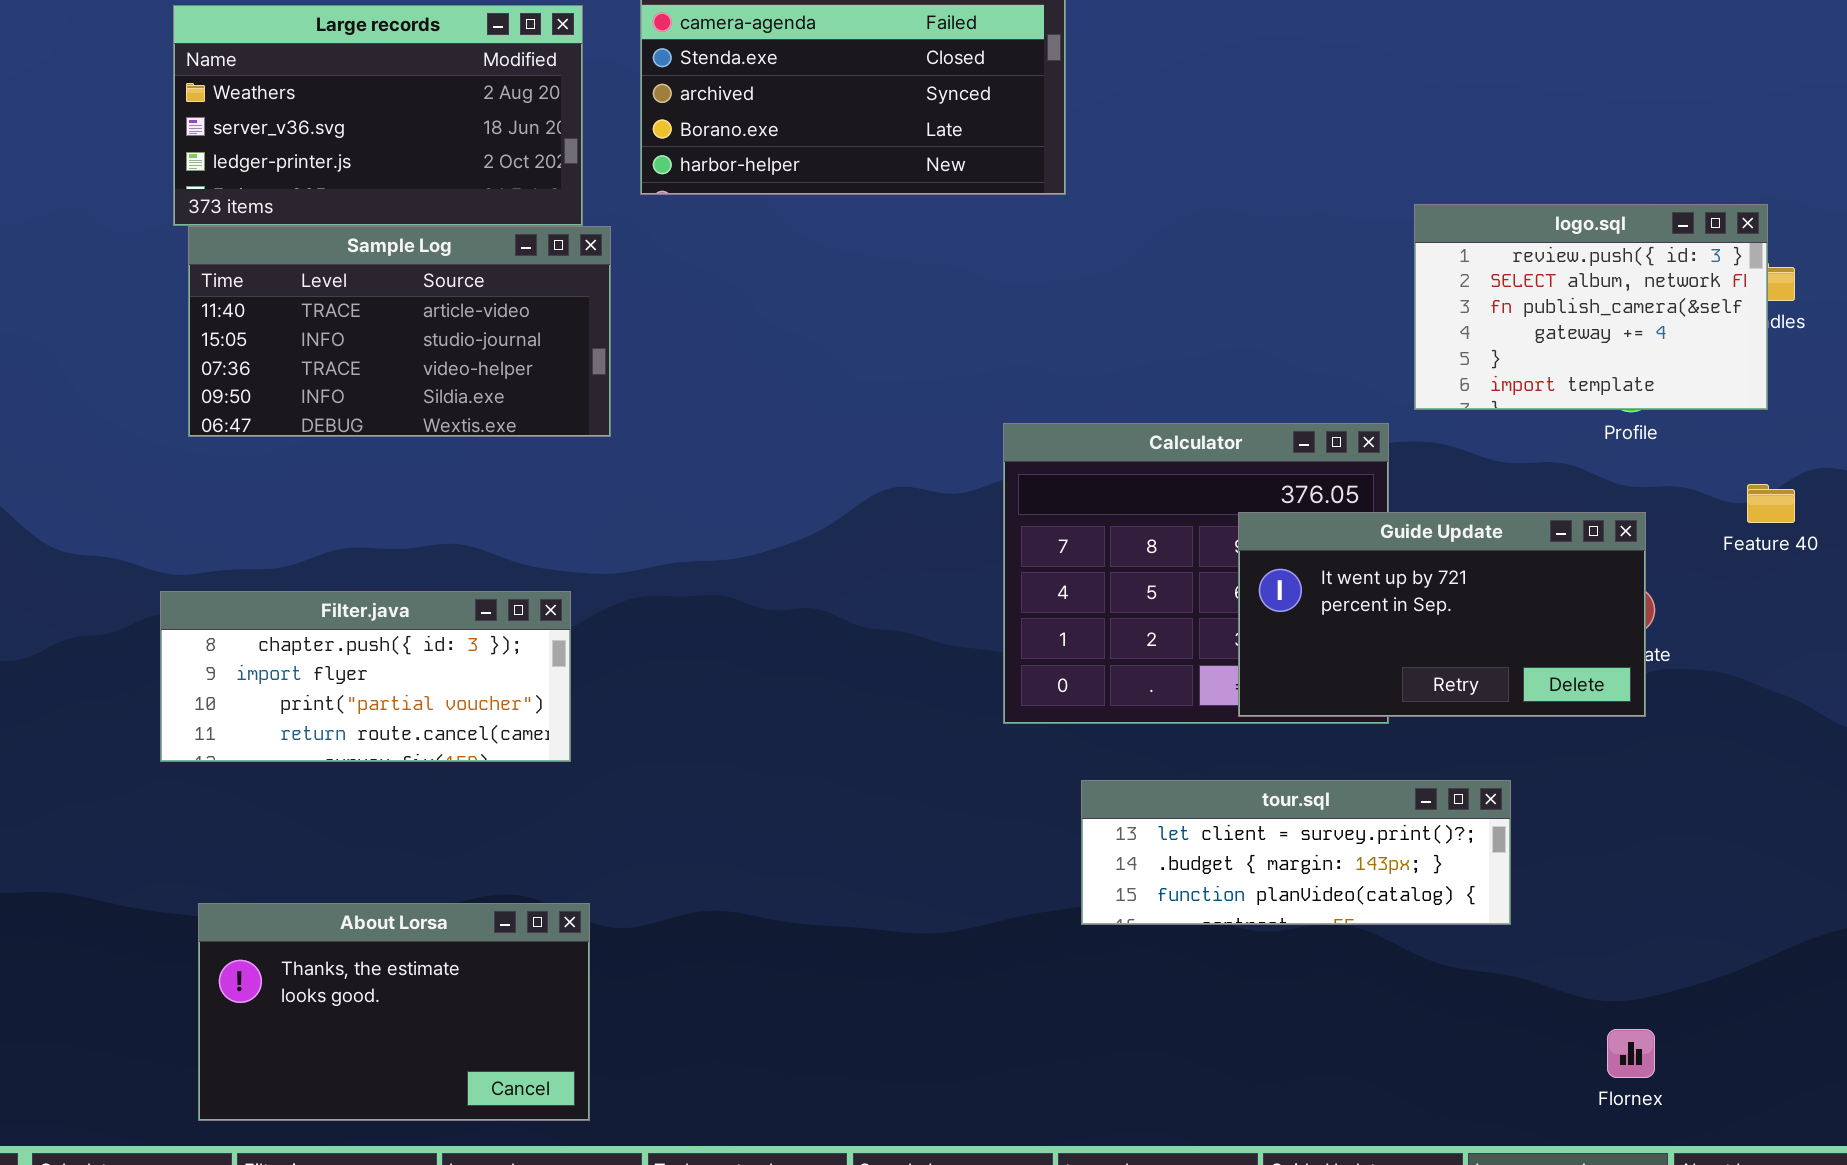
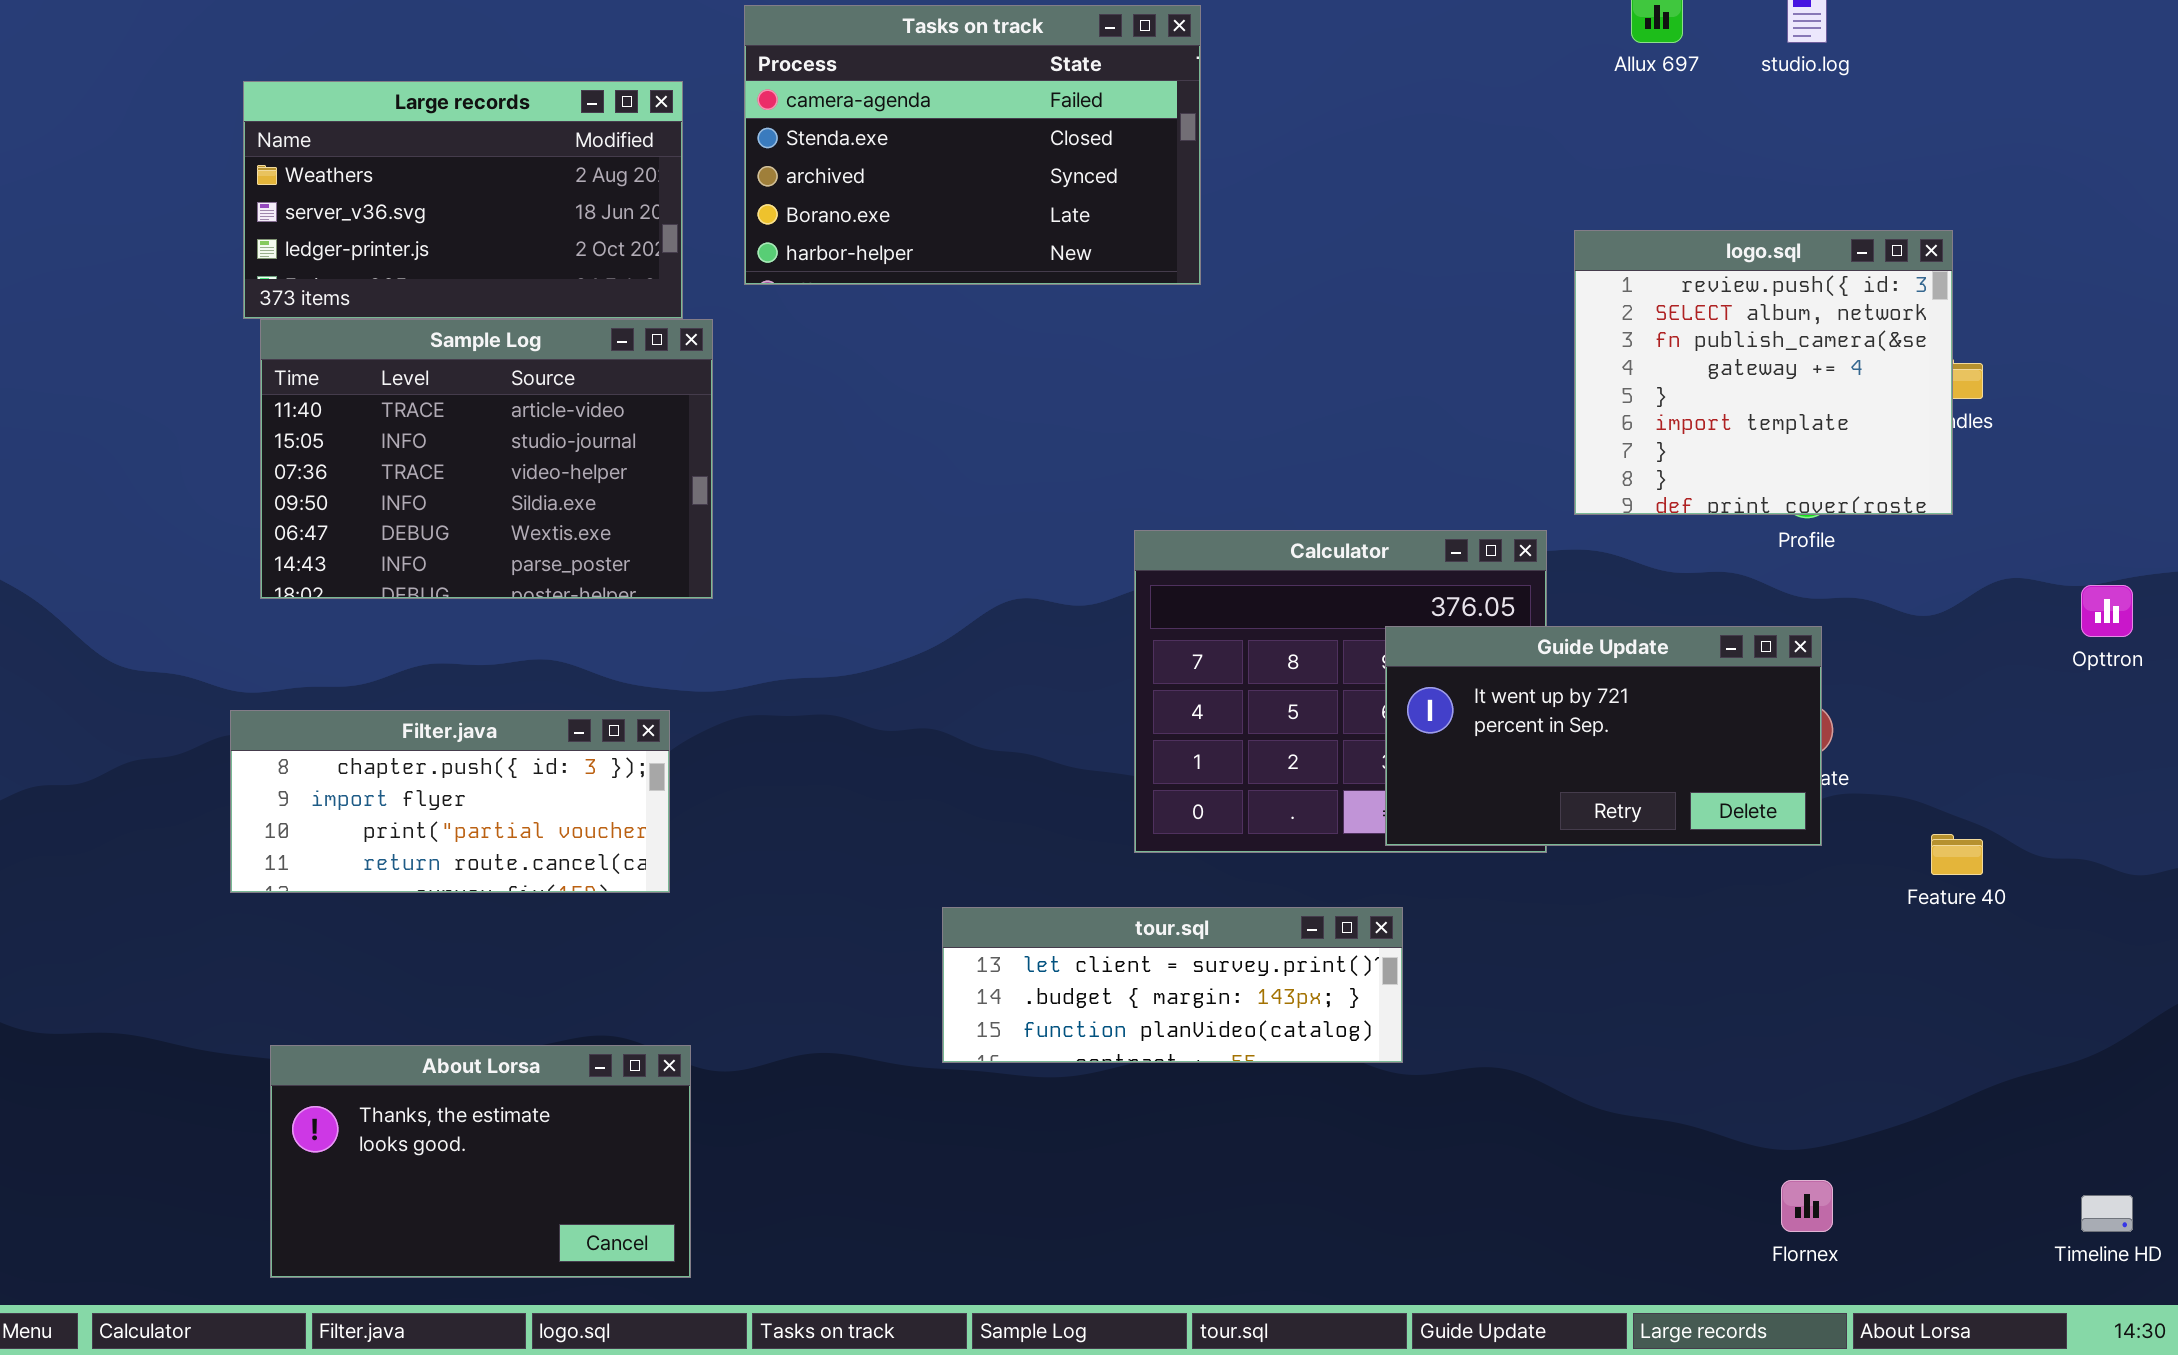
logo.sql: [1414,204,1768,410] -> [1574,230,1953,515], resized
Sample Log: [188,226,611,437] -> [260,319,713,599], resized
Feature 40: [1747,484,1795,523] -> [1931,834,1983,875], moved
tour.sql: [1081,780,1511,925] -> [942,907,1403,1063], moved

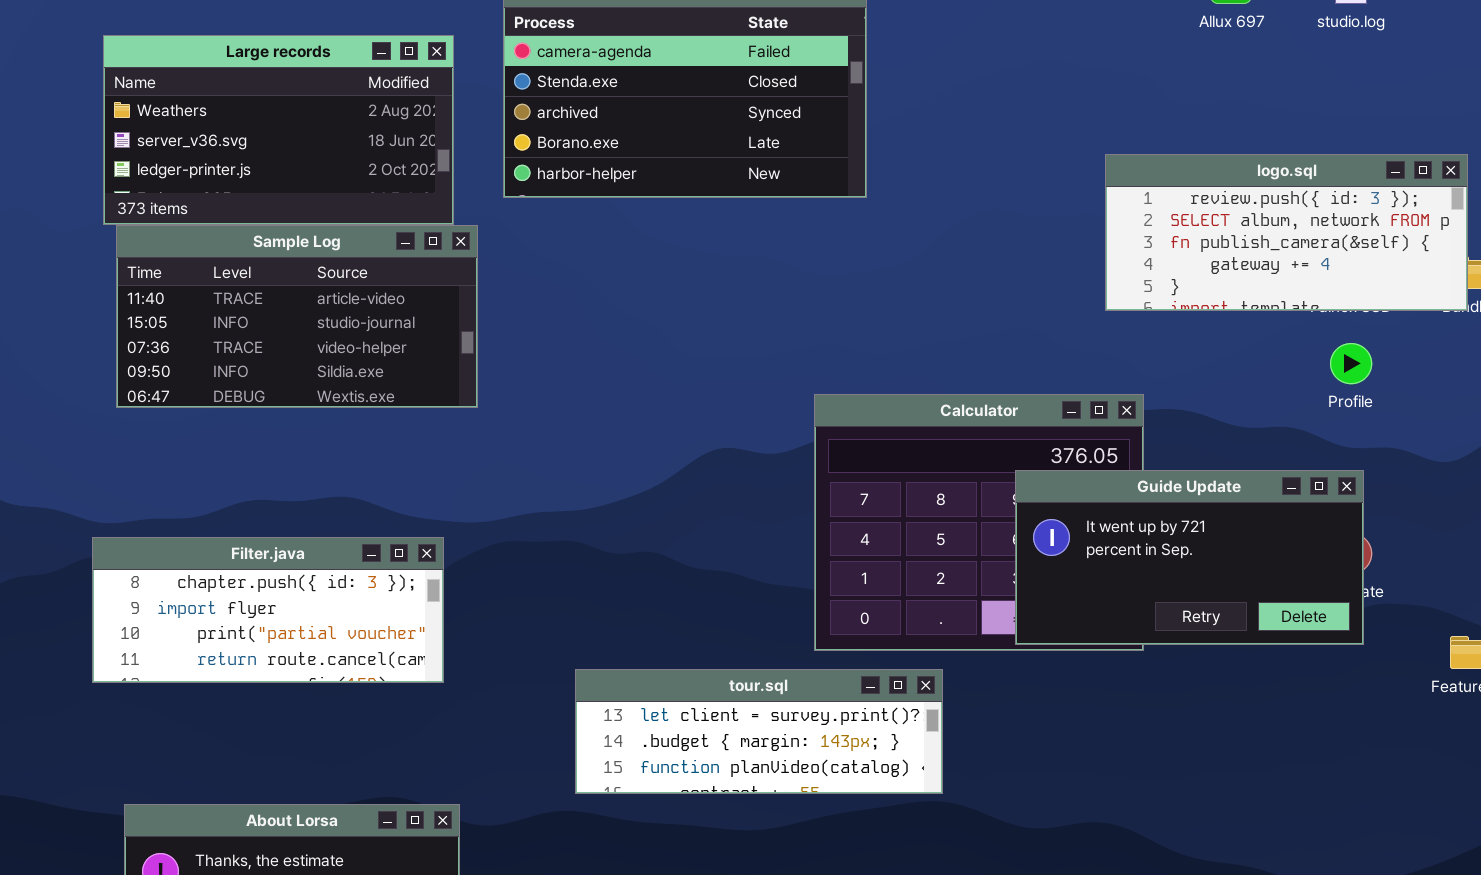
logo.sql: [1574,230,1953,515] -> [1105,154,1468,311], resized
Sample Log: [260,319,713,599] -> [116,225,478,408], resized
tour.sql: [942,907,1403,1063] -> [575,669,943,794], moved

